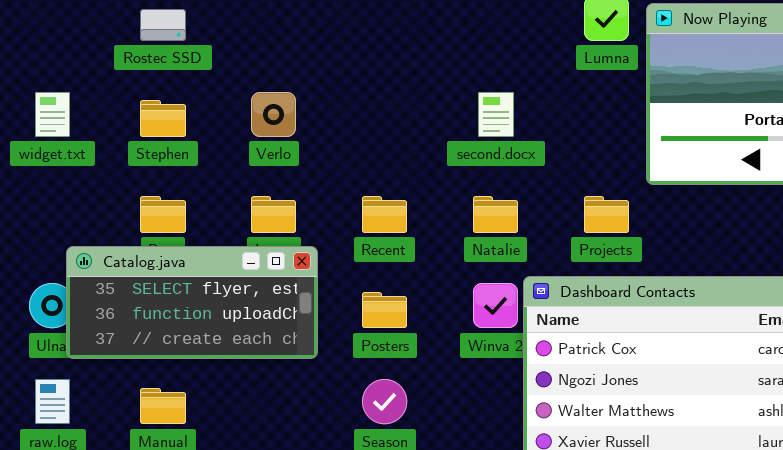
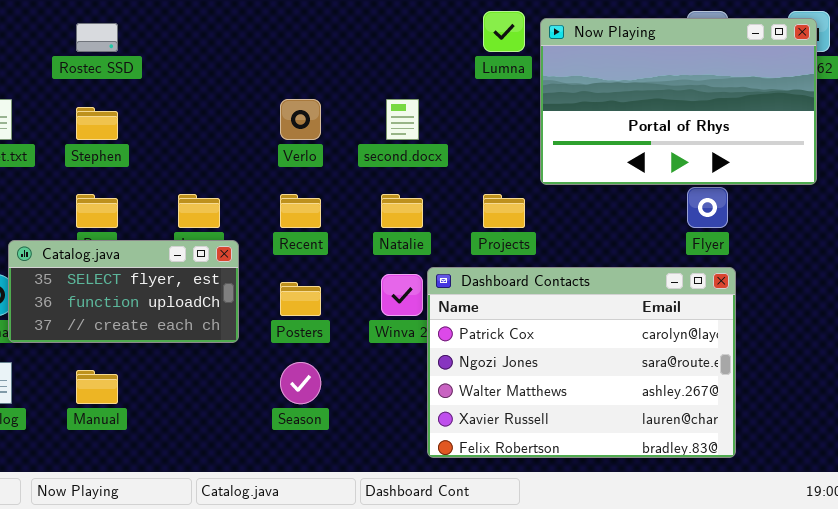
Verlo: [251,92,296,137] -> [280,99,321,140], moved

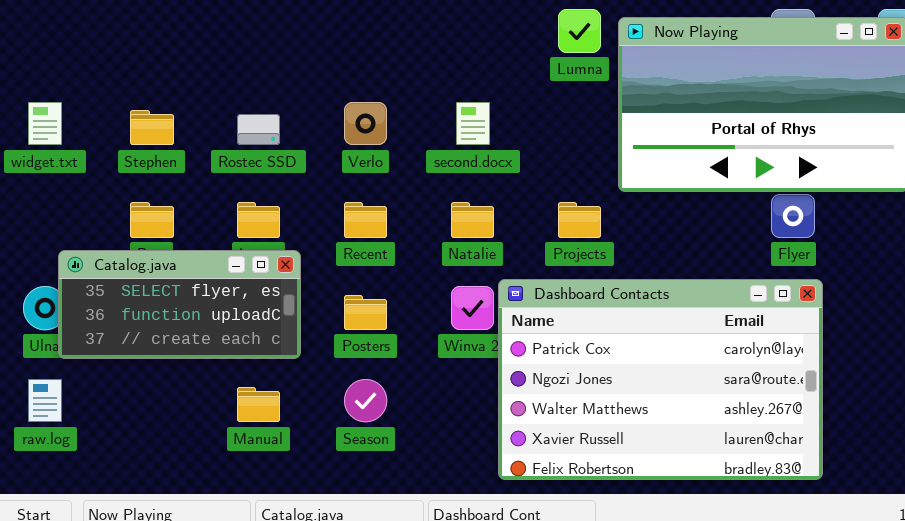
Rostec SSD: [76,23,118,52] -> [237,114,280,145], moved
Manual: [76,370,118,404] -> [237,387,280,422], moved

